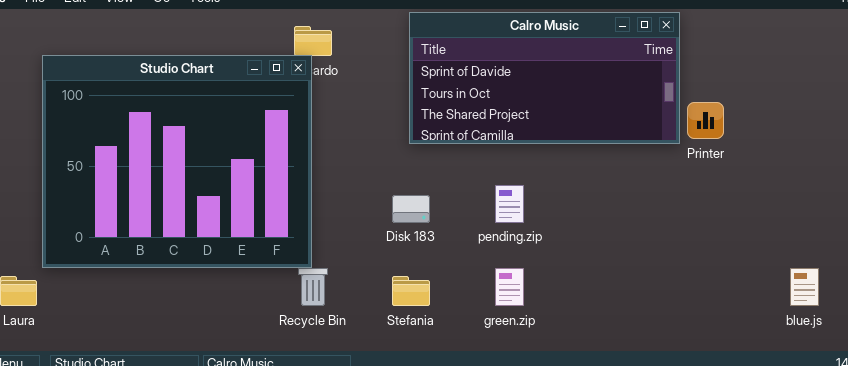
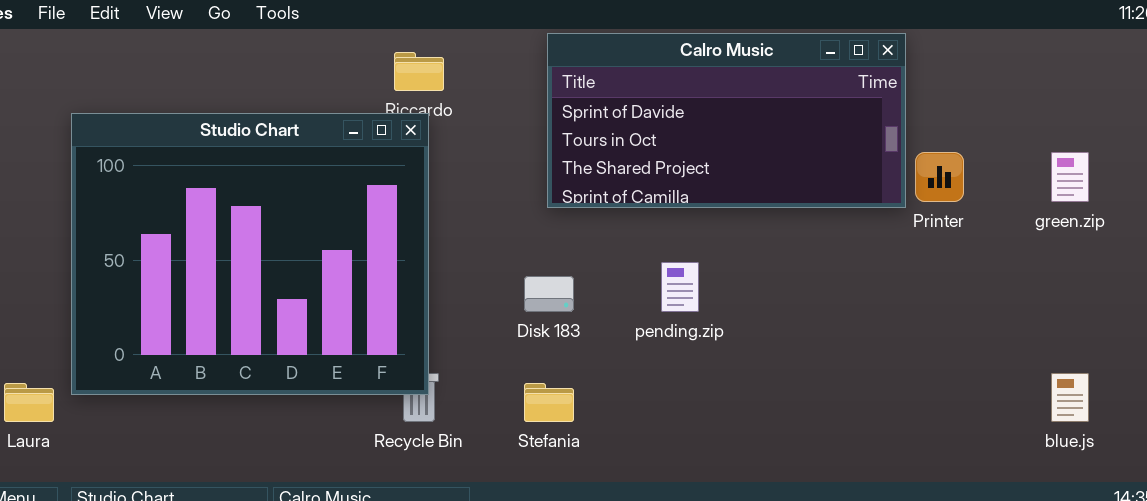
Studio Chart: [42,55,312,268] -> [71,113,429,395], moved
green.zip: [495,268,524,306] -> [1051,152,1089,202], moved

